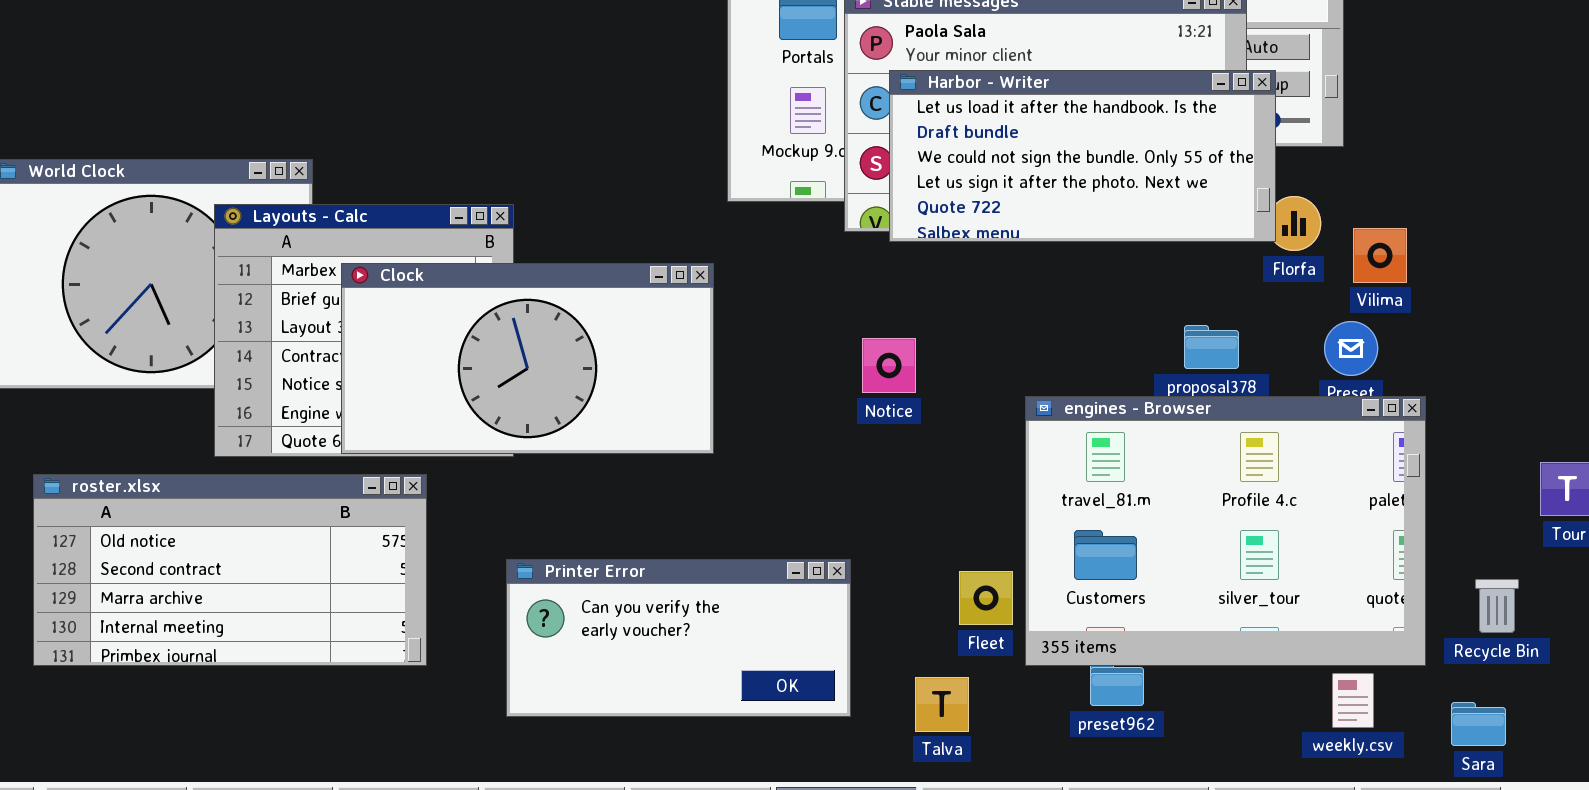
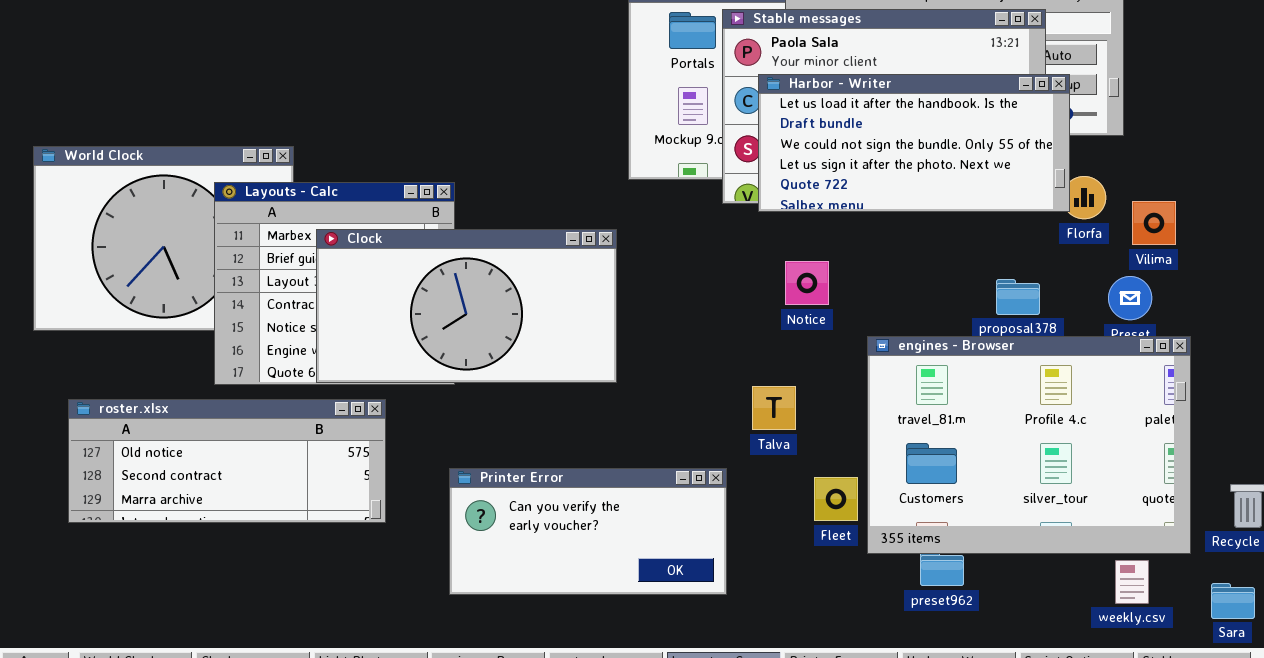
Notice: [862,338,916,393] -> [785,261,829,305], moved
roster.xlsx: [33,474,427,666] -> [68,399,386,523], resized
Talva: [915,677,969,732] -> [752,386,796,430], moved

